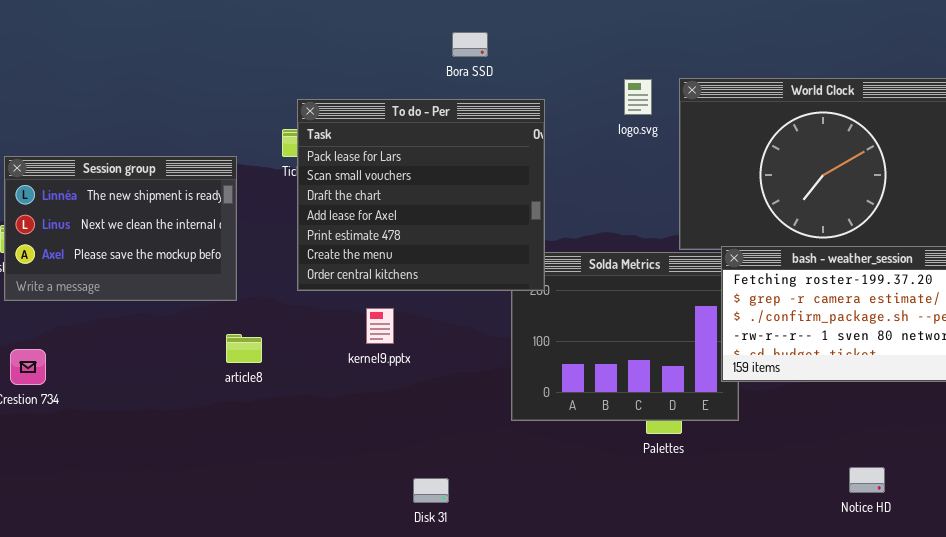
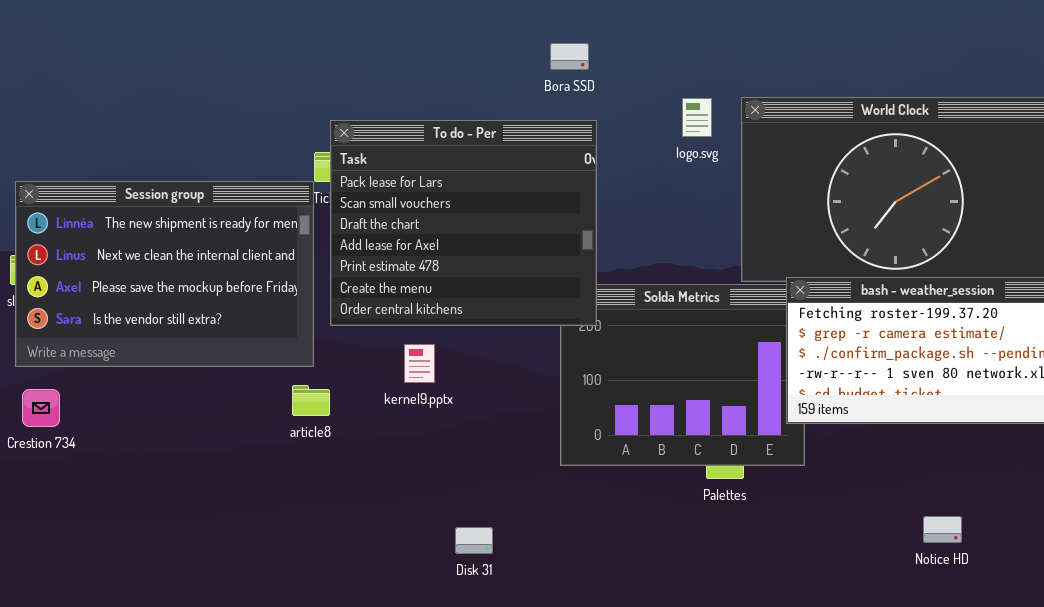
Bora SSD: [452,32,488,57] -> [550,43,589,70], moved
Session group: [4,156,237,301] -> [15,181,314,367], resized
article8: [226,334,262,363] -> [292,385,330,416], moved

